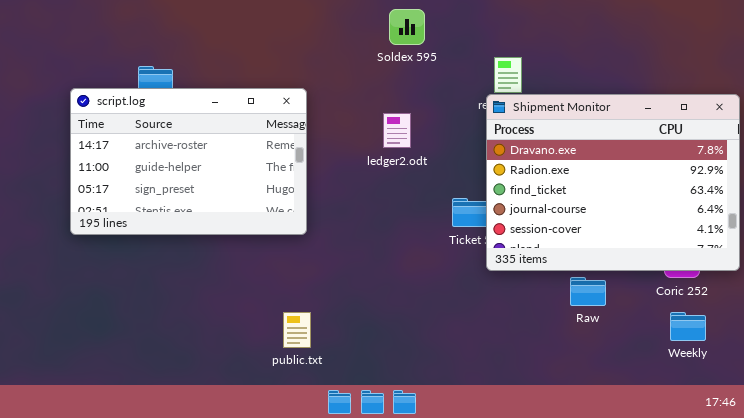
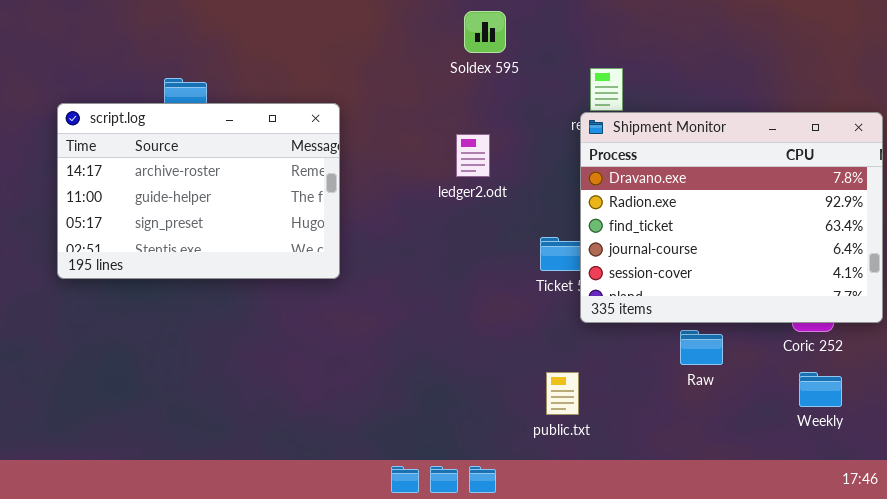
script.log: [70,88,307,235] -> [57,103,340,279], moved
public.txt: [283,312,311,348] -> [546,372,579,415], moved

